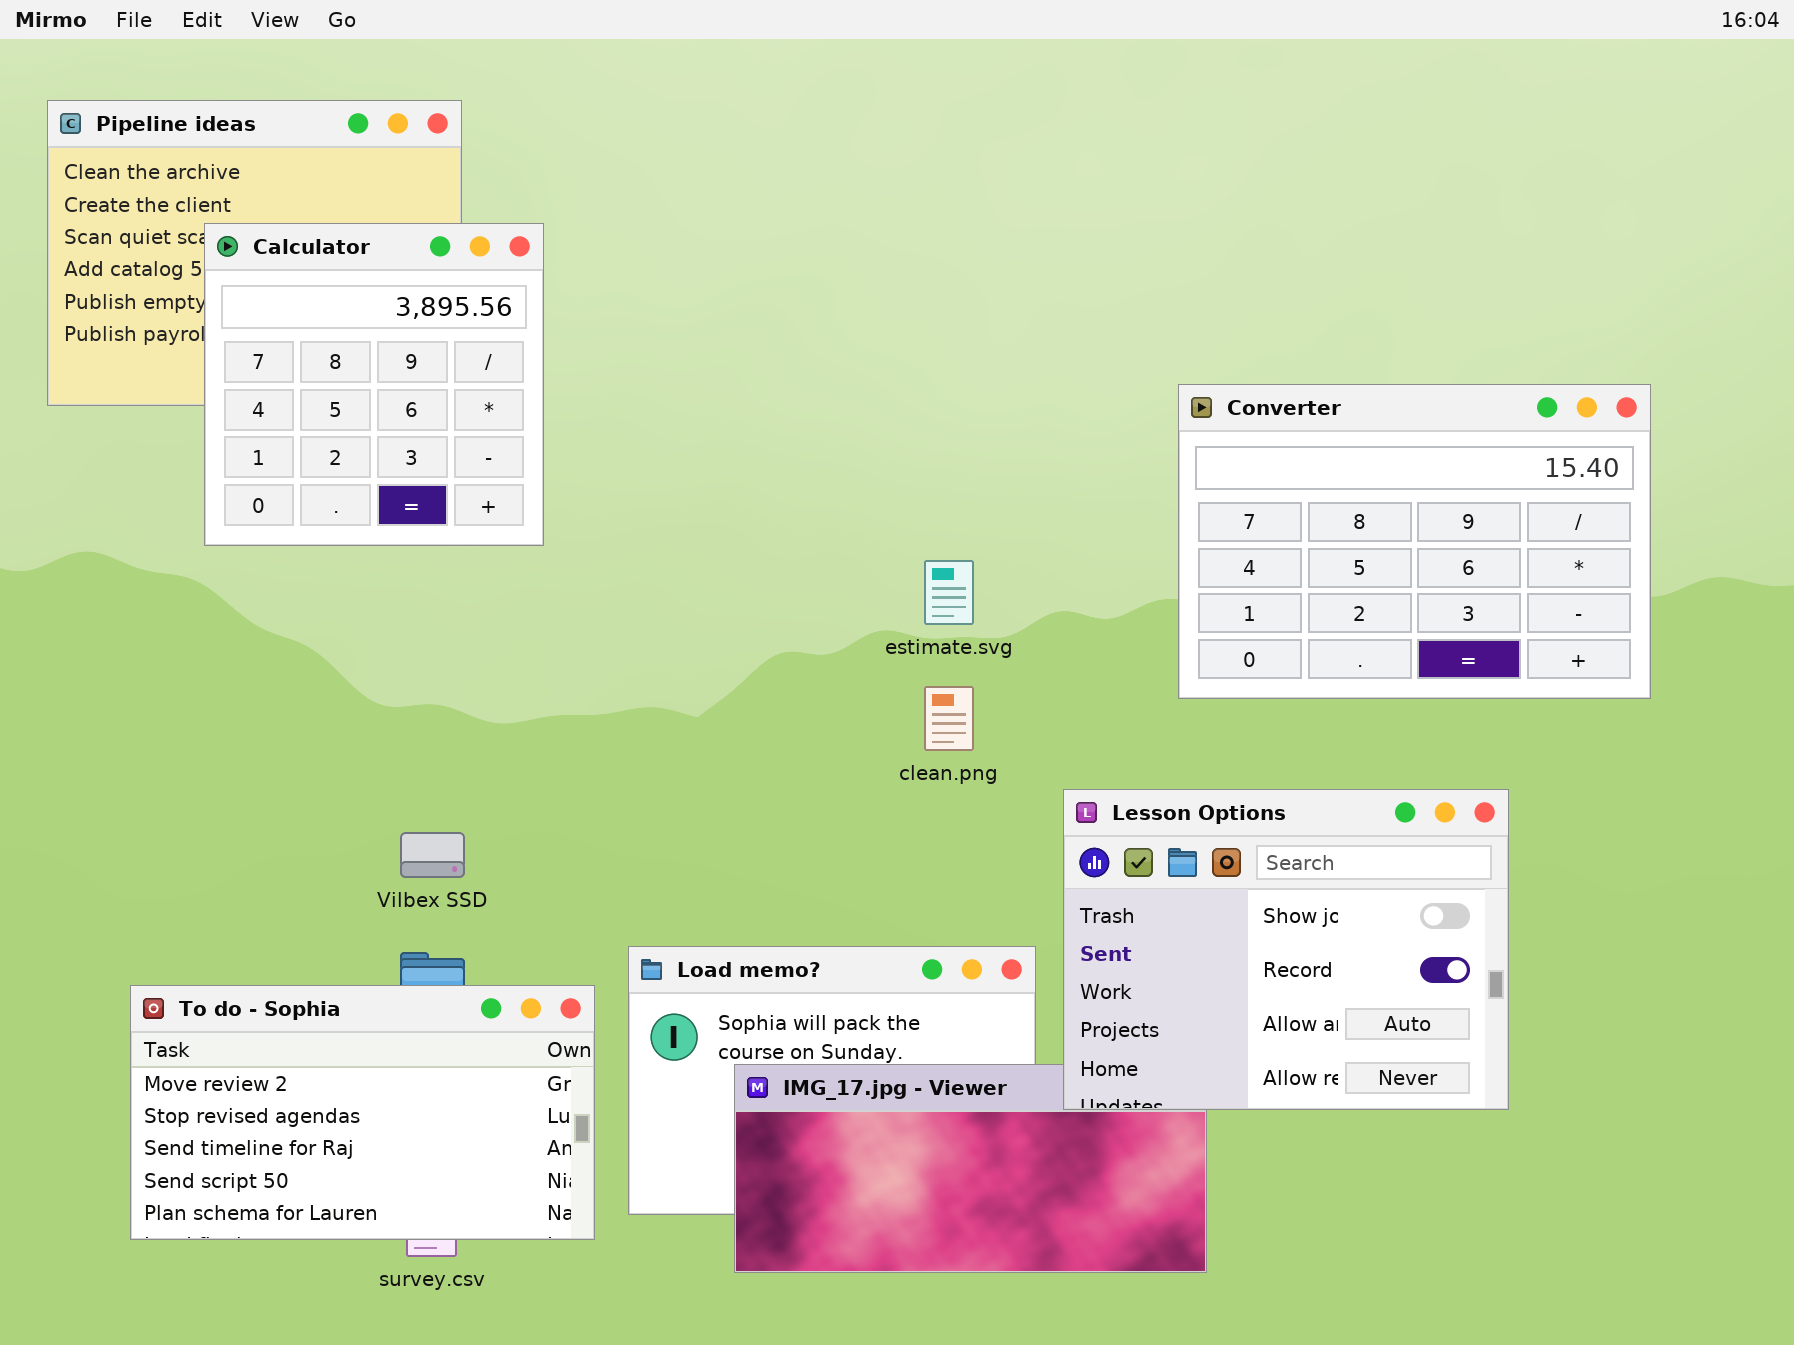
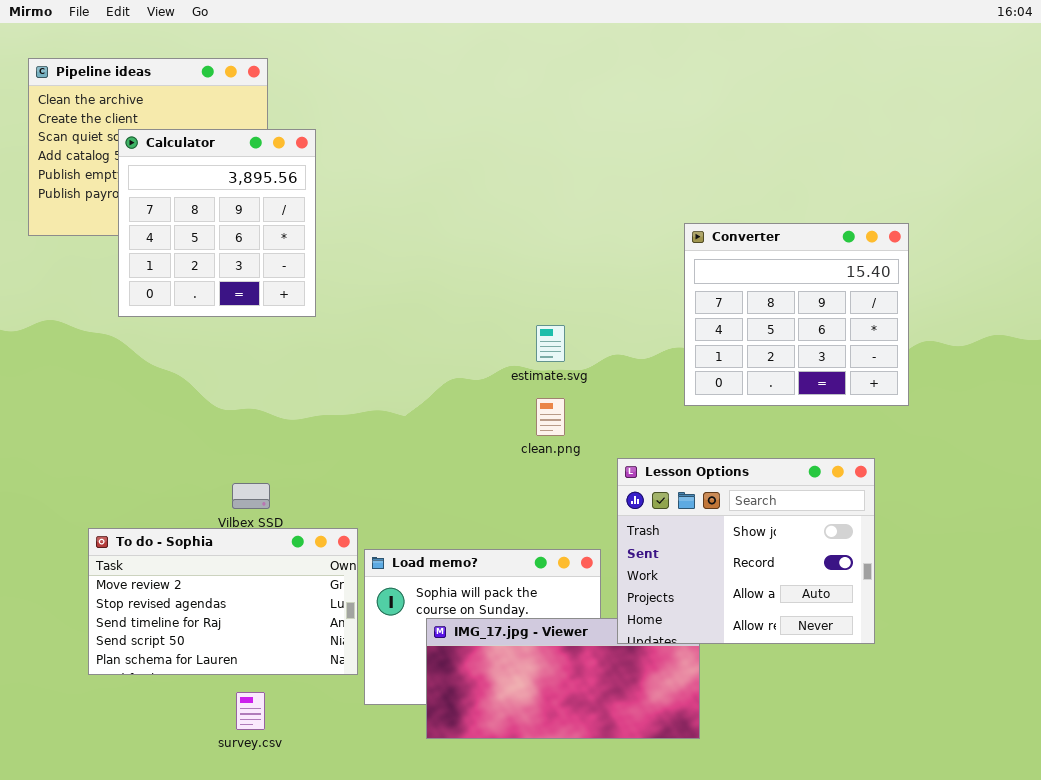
Converter: [1178,384,1651,699] -> [684,223,909,406], resized
To do - Sophia: [130,985,595,1240] -> [88,528,358,675], moved

